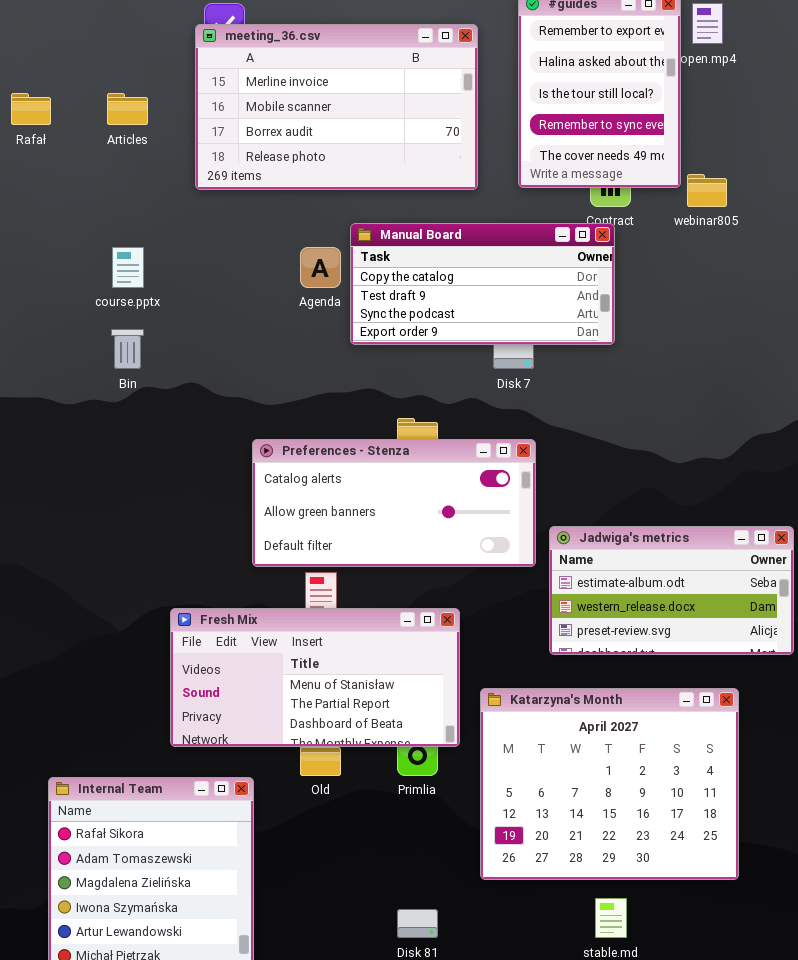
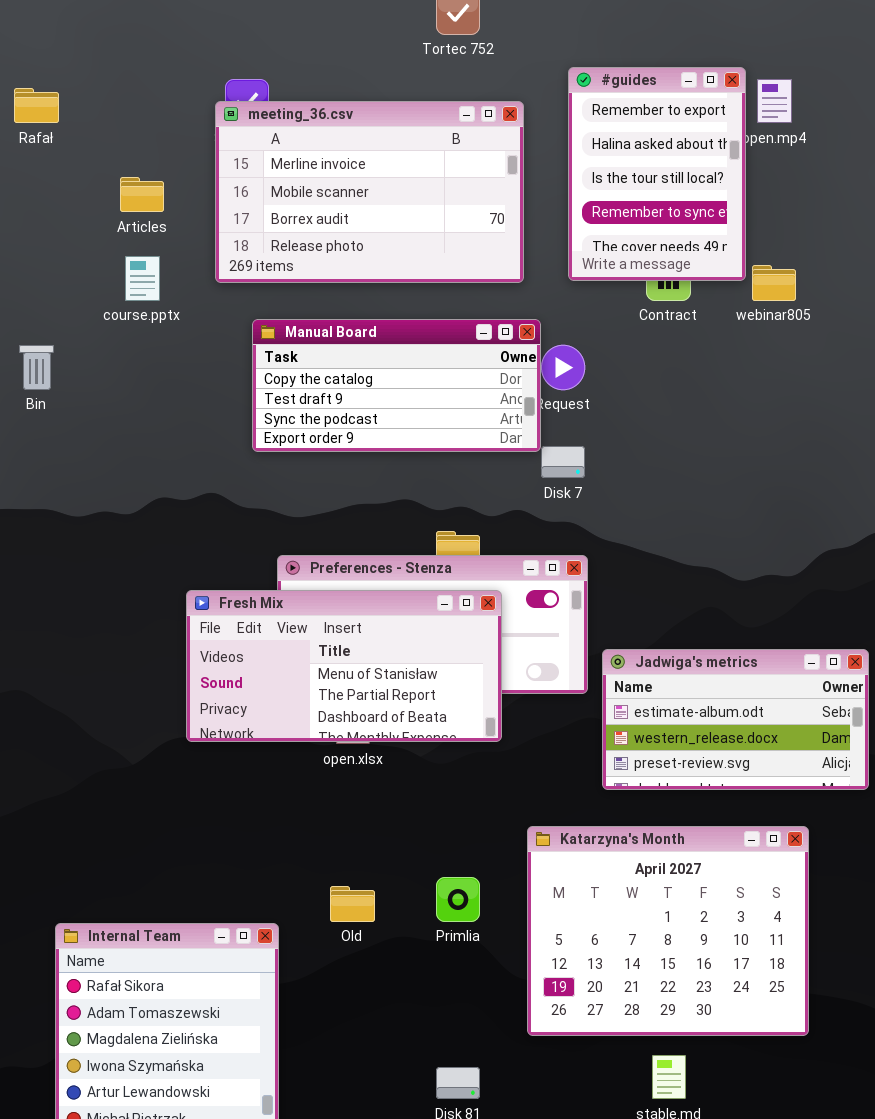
Rafał: [11,93,51,125] -> [14,88,59,123], moved
Manual Board: [350,223,615,345] -> [252,319,541,452], moved
course.pptx: [112,247,144,288] -> [125,256,160,301], moved
Bin: [111,329,144,369] -> [19,345,54,390], moved
Fresh Mix: [170,608,460,747] -> [186,590,502,742], moved

